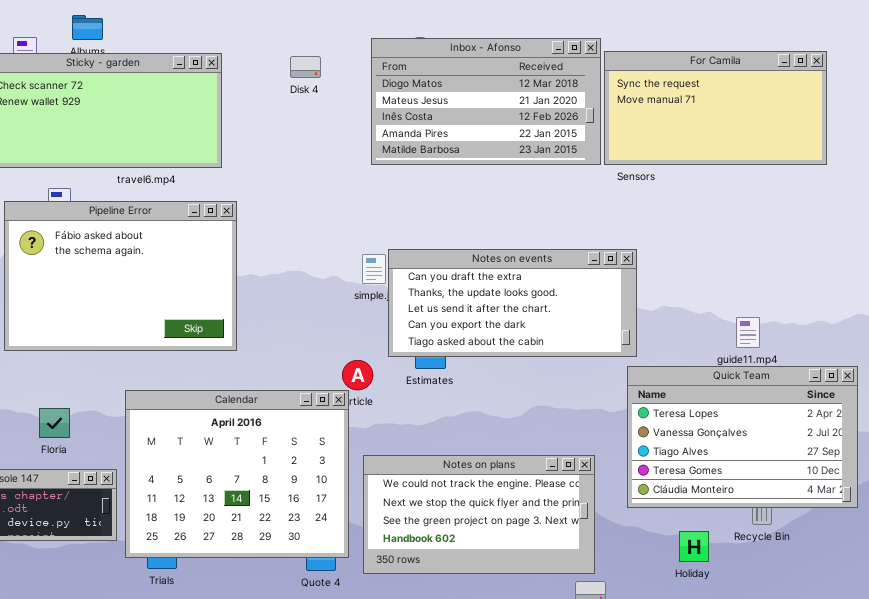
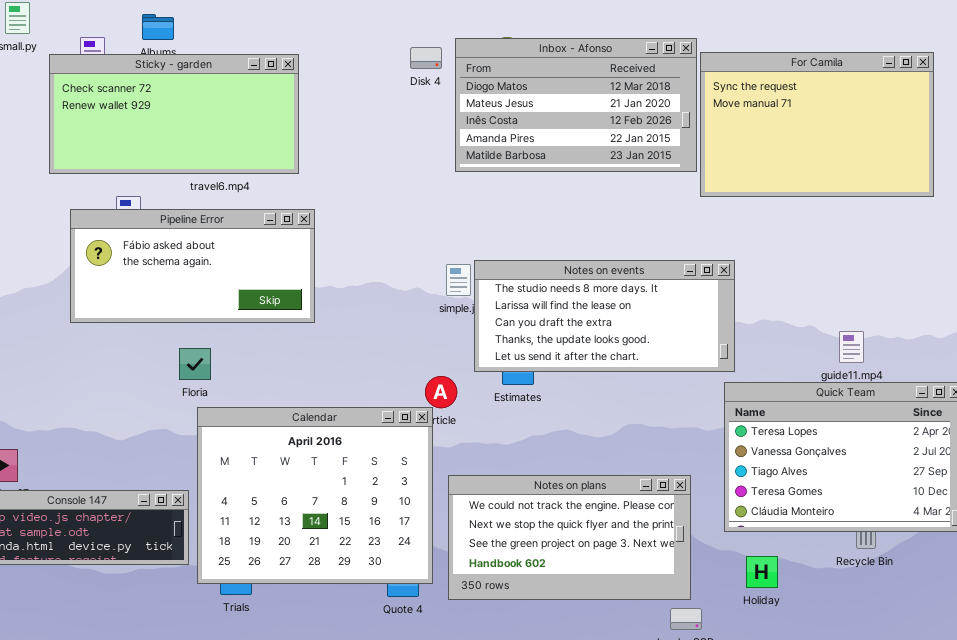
For Camila: [604,51,827,165] -> [700,52,934,197], resized
Disk 4: [290,56,321,78] -> [410,47,442,69], moved
Pipeline Error: [4,201,237,351] -> [70,209,315,323], resized
Notes on events: [388,249,637,357] -> [474,260,735,372], scrolled up 2 rows
Floria: [39,408,70,438] -> [179,348,211,380], moved
Holiday: [679,531,709,562] -> [746,556,778,588], moved

